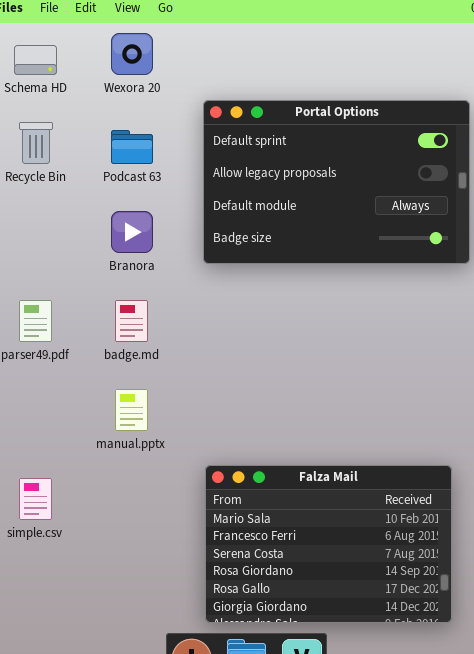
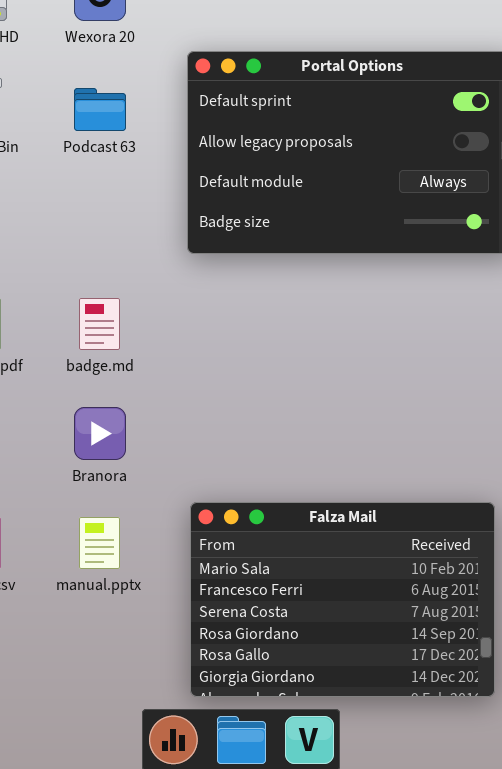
Branora: [111,211,153,253] -> [74,407,126,460], moved
manual.pptx: [115,389,148,431] -> [79,517,120,569], moved

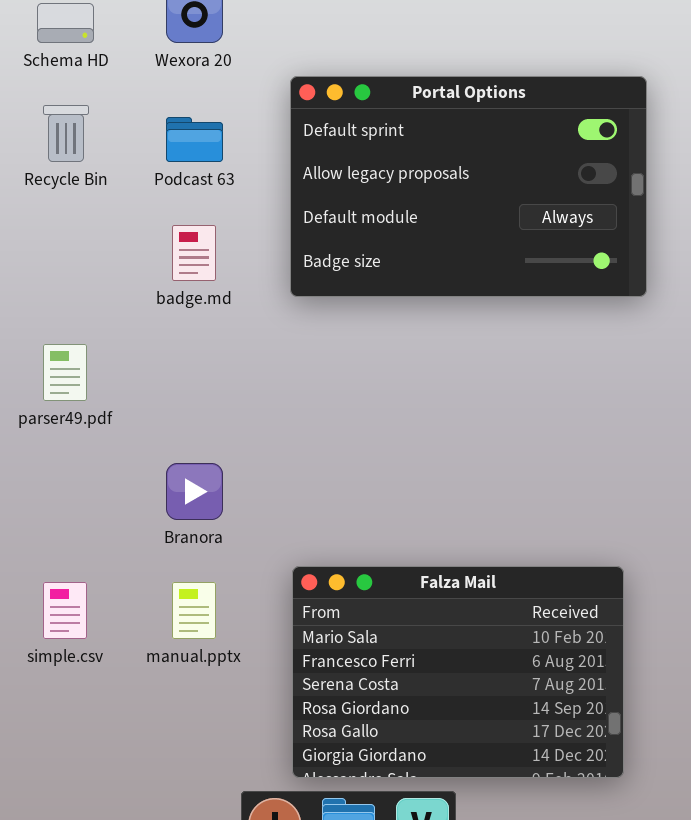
badge.md: [79,298,120,350] -> [172,225,216,281], moved

